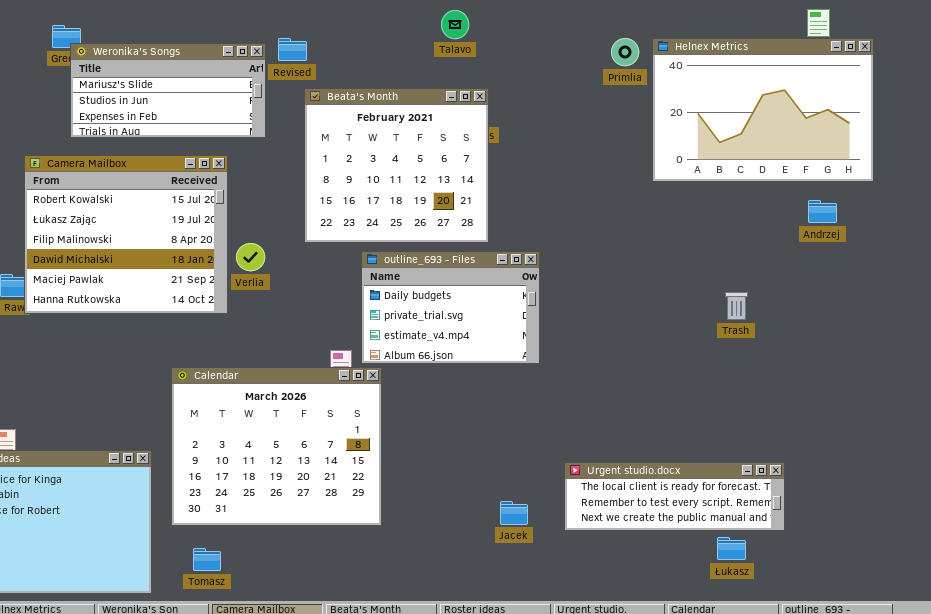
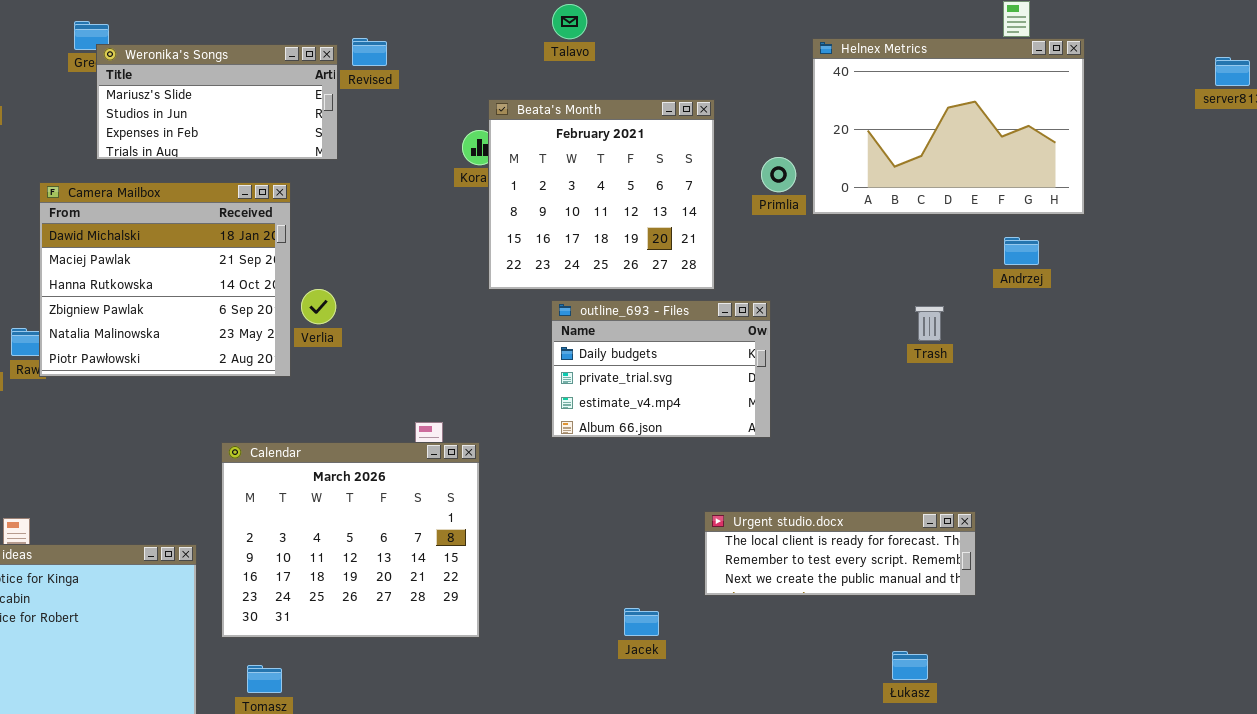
Primlia: [611,38,639,66] -> [761,157,796,192], moved
Beata's Month: [304,88,489,243] -> [488,99,715,290], moved
Camera Mailbox: [24,155,228,314] -> [39,182,291,377], scrolled down 3 rows
outline_693 - Files: [361,251,540,364] -> [551,300,771,438], moved
Trash: [725,292,748,320] -> [915,306,944,341], moved
Urgent studio.docx: [564,462,785,531] -> [704,511,976,596], moved

